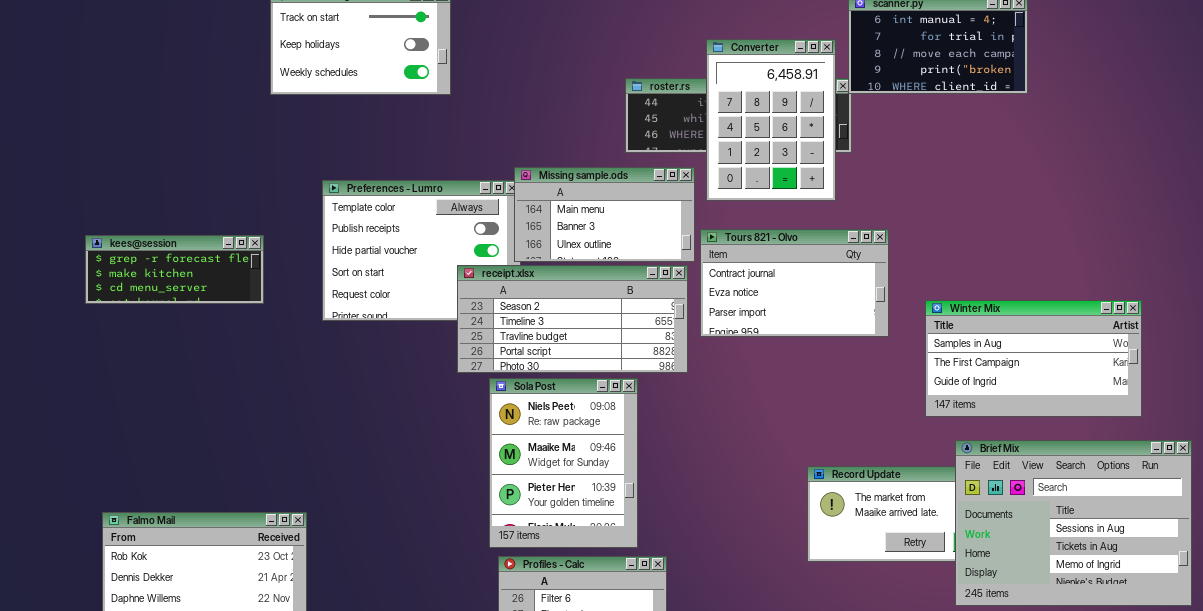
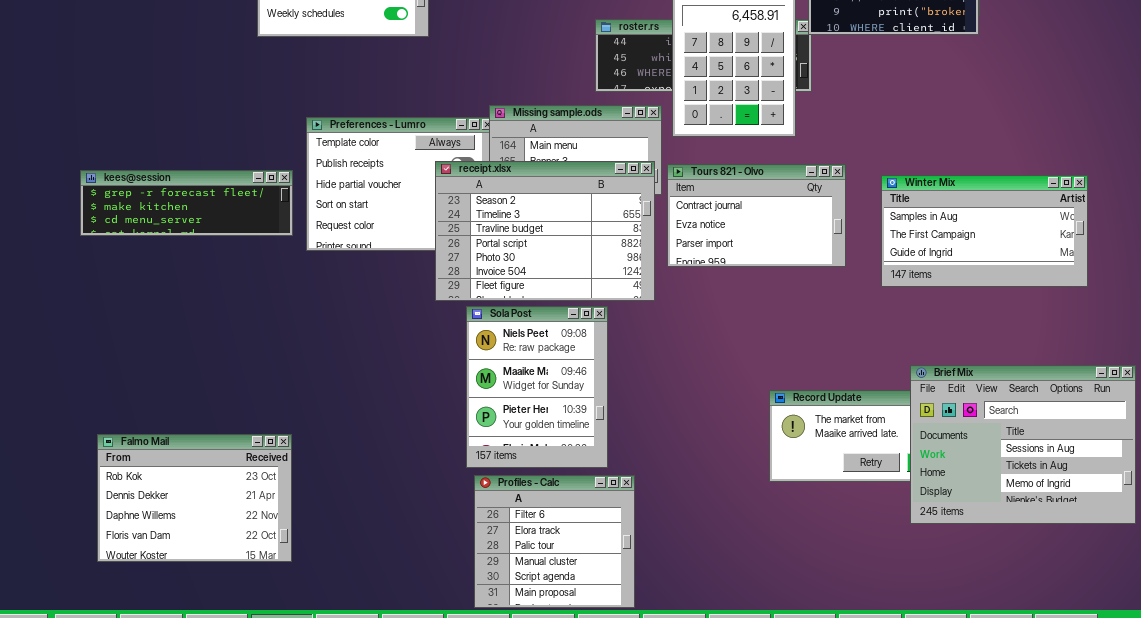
kees@session: [85,235,264,304] -> [80,170,293,236], resized
receipt.xlsx: [457,265,688,373] -> [435,161,655,301], resized
Winter Mix: [925,300,1142,417] -> [881,175,1088,287], moved

